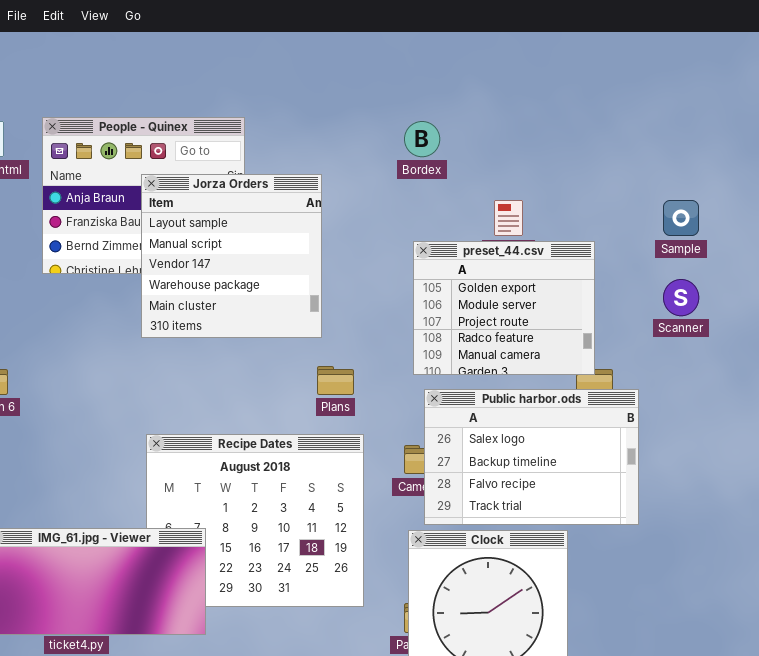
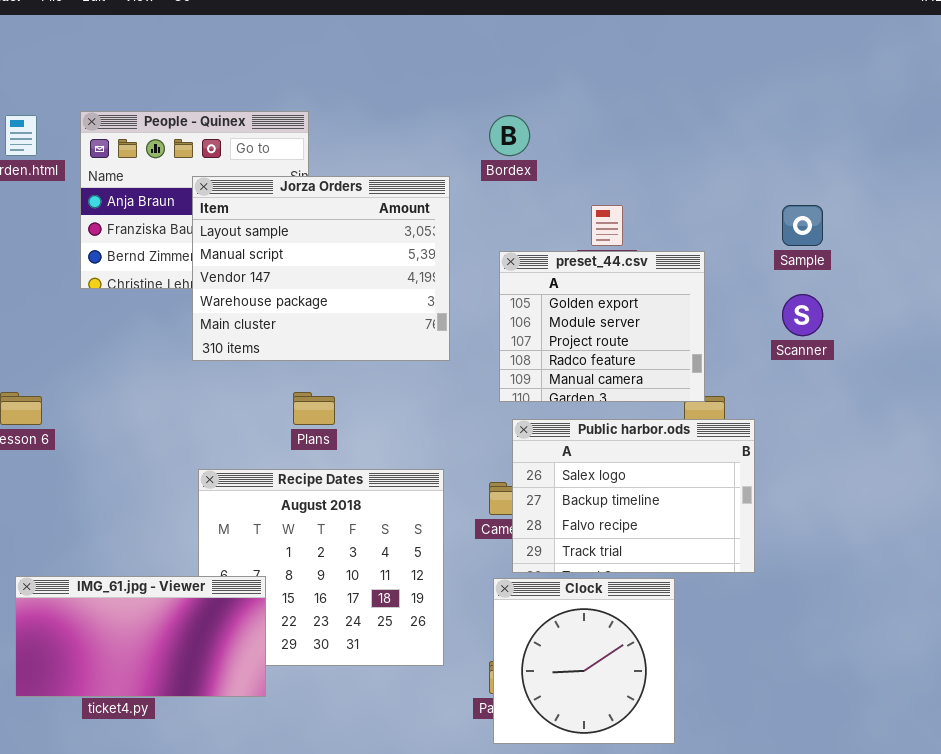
Jorza Orders: [141,174,322,338] -> [192,176,450,361], resized
Plans: [317,366,354,395] -> [293,392,335,425], moved

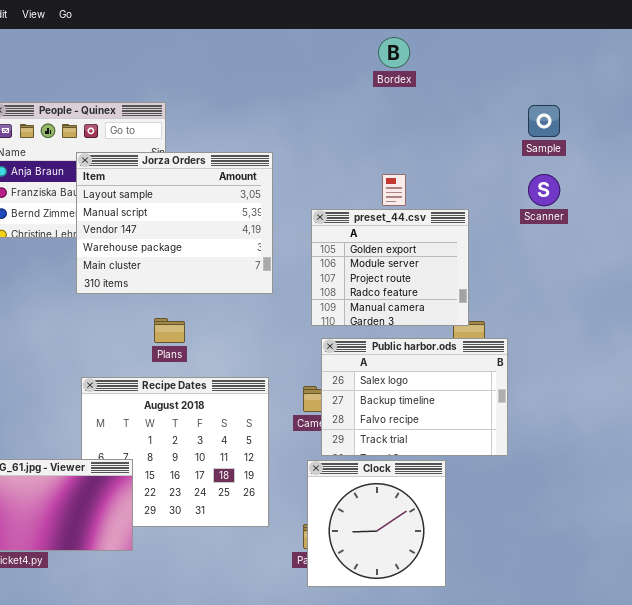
Bordex: [489,115,530,156] -> [378,37,410,68], moved
Sample: [782,205,823,246] -> [528,105,560,137], moved
Scanner: [782,294,823,336] -> [528,174,560,206], moved

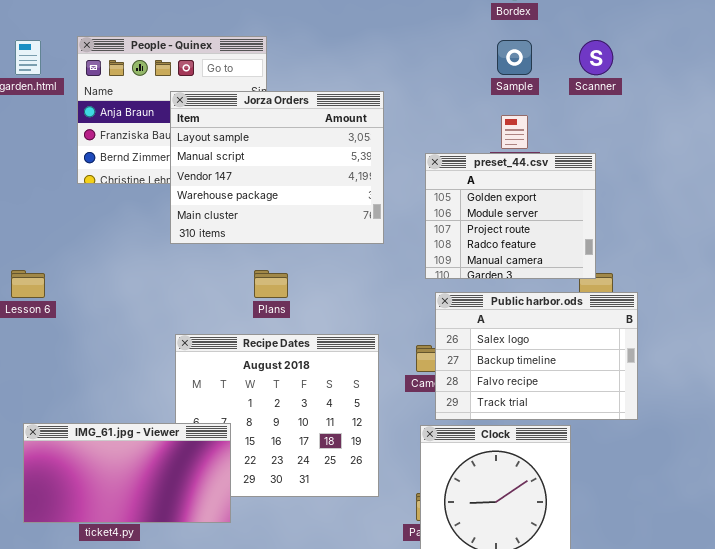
Sample: [528,105,560,137] -> [497,40,532,75], moved
Scanner: [528,174,560,206] -> [579,40,613,75], moved

